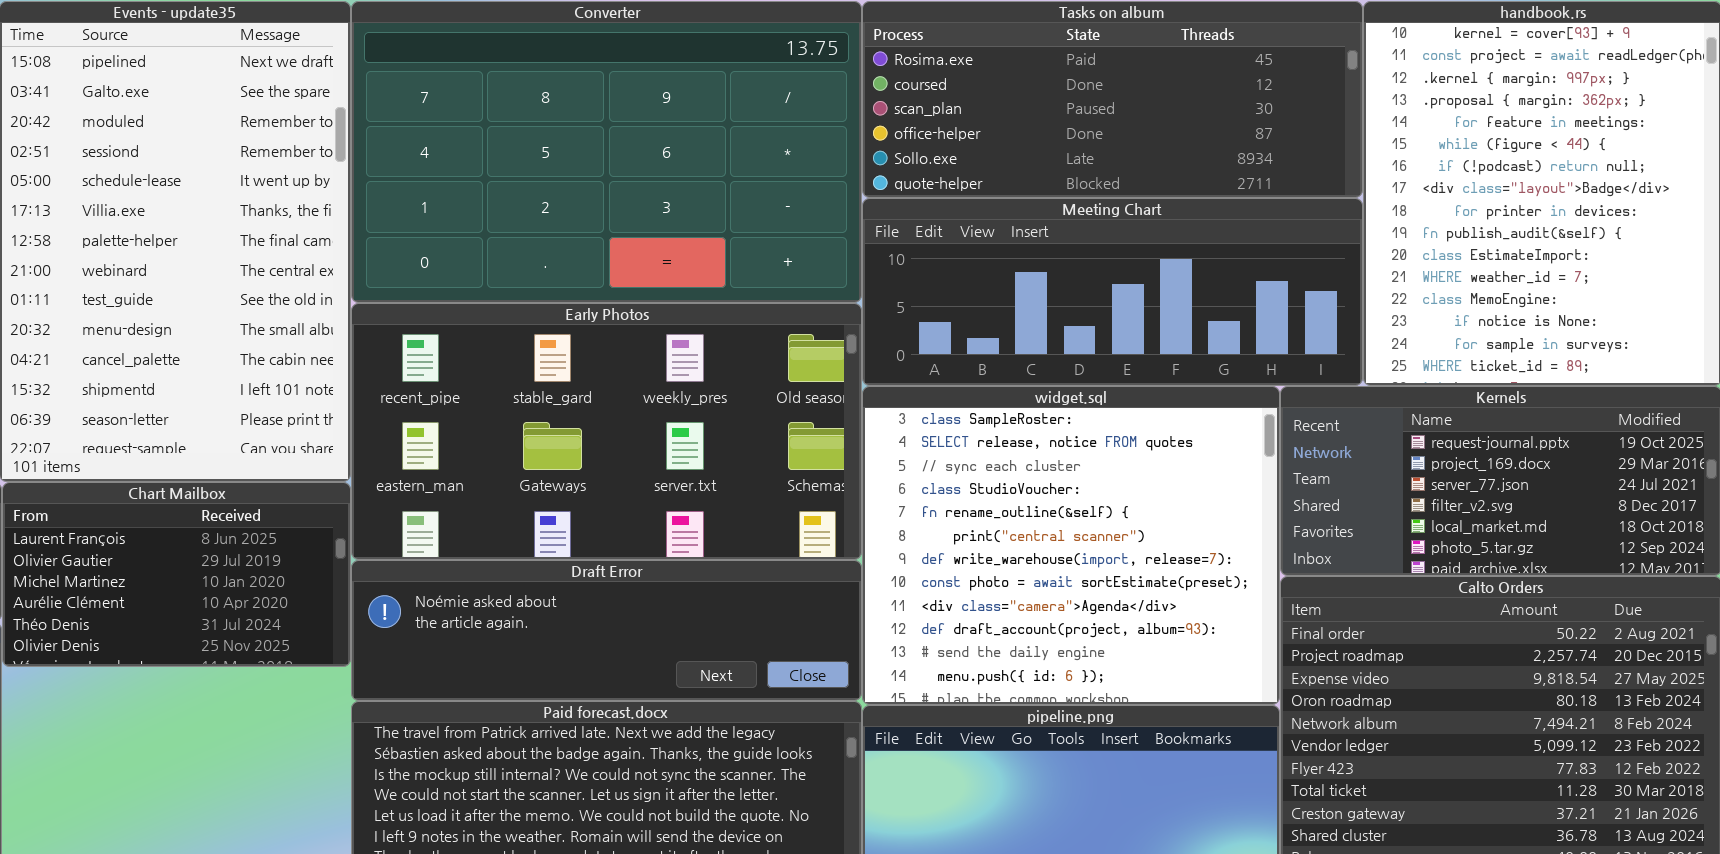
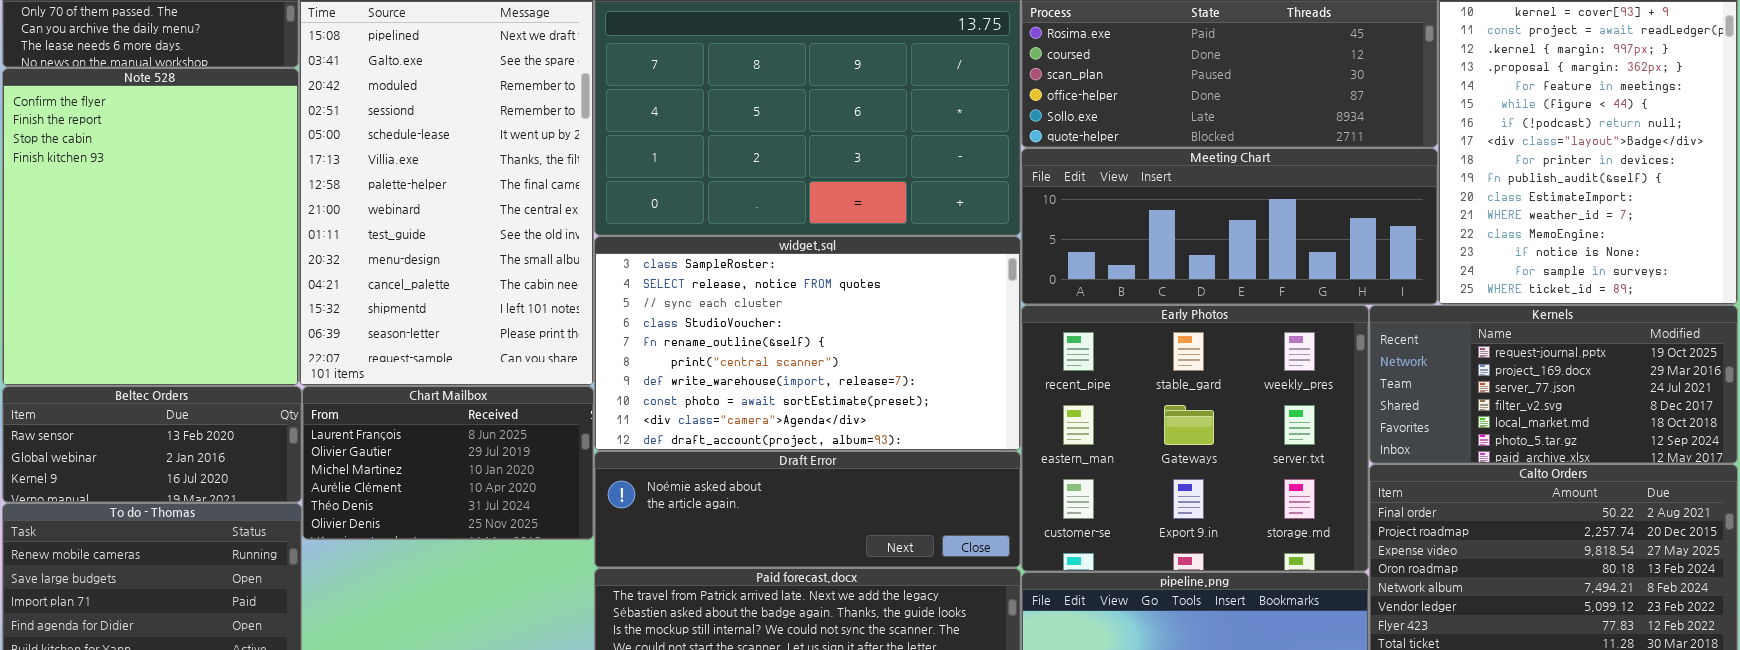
Early Photos: [351,303,862,560] -> [1021,305,1369,572], moved, resized
widget.sql: [862,386,1280,705] -> [594,236,1021,451], moved, resized

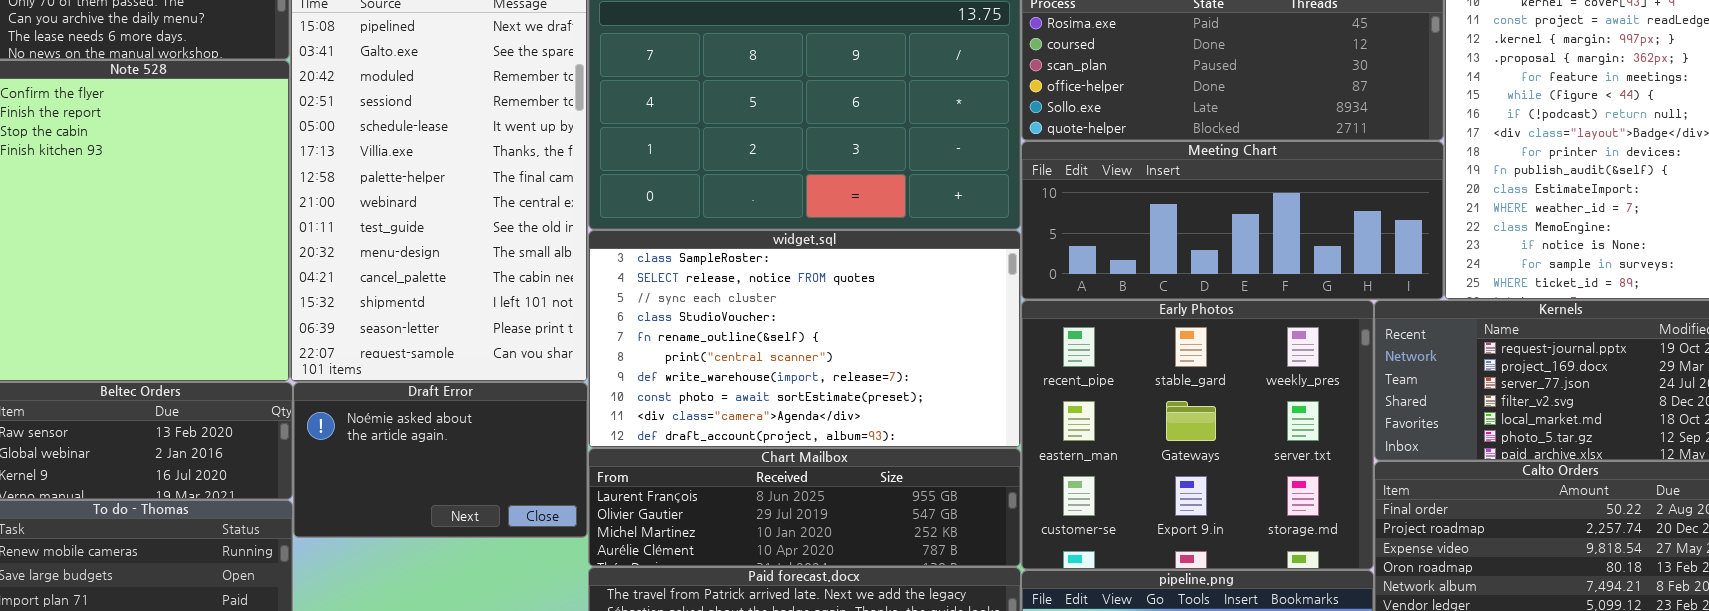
Chart Mailbox: [302,386,594,540] -> [588,448,1021,567], moved, resized
Draft Error: [594,451,1021,568] -> [293,382,588,538], moved, resized

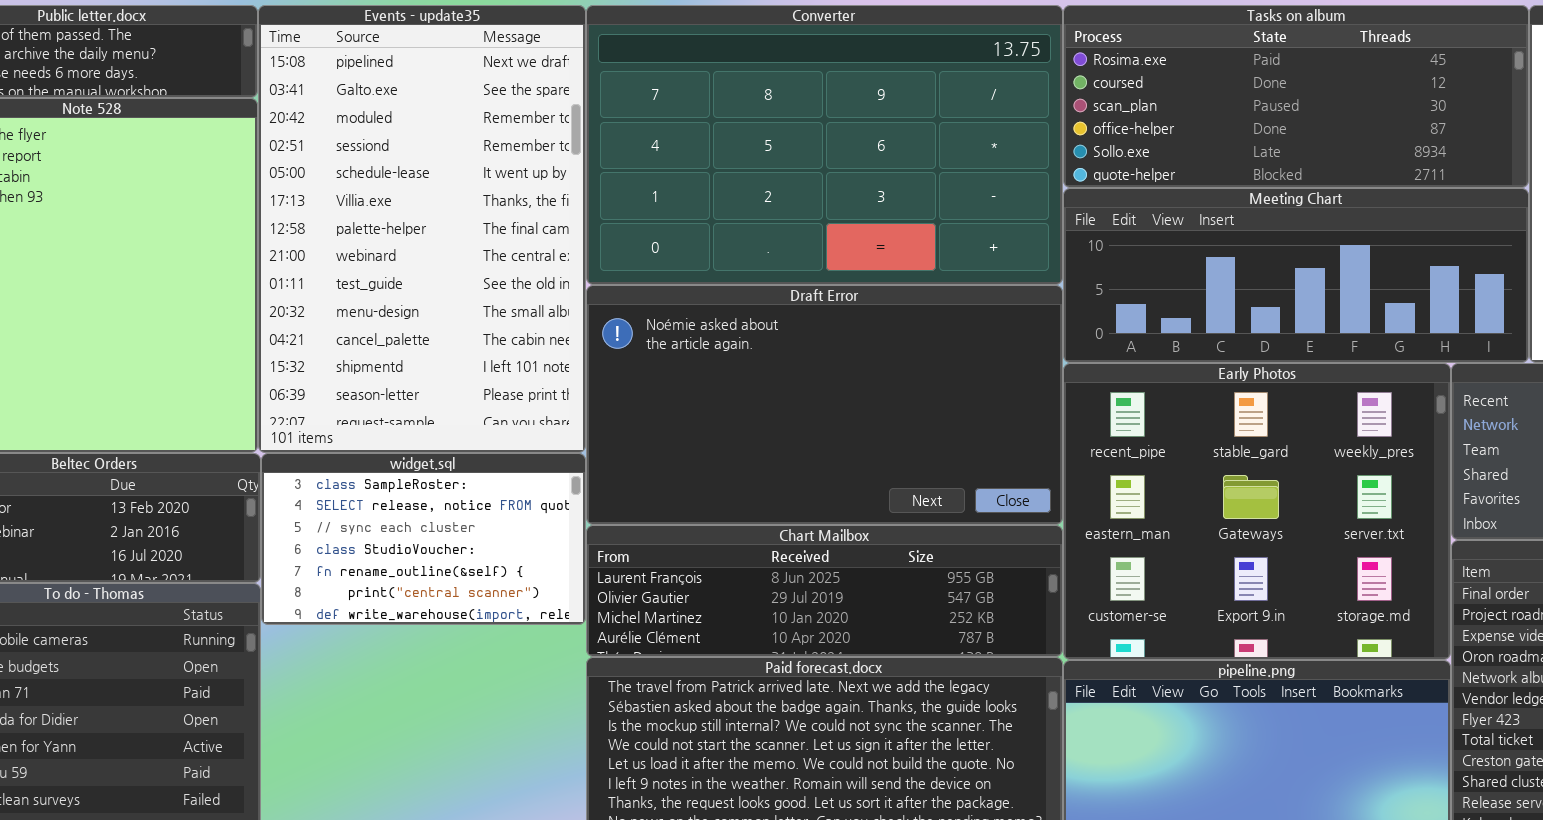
widget.sql: [588,230,1021,448] -> [261,453,586,625], moved, resized
Draft Error: [293,382,588,538] -> [586,285,1063,525], moved, resized

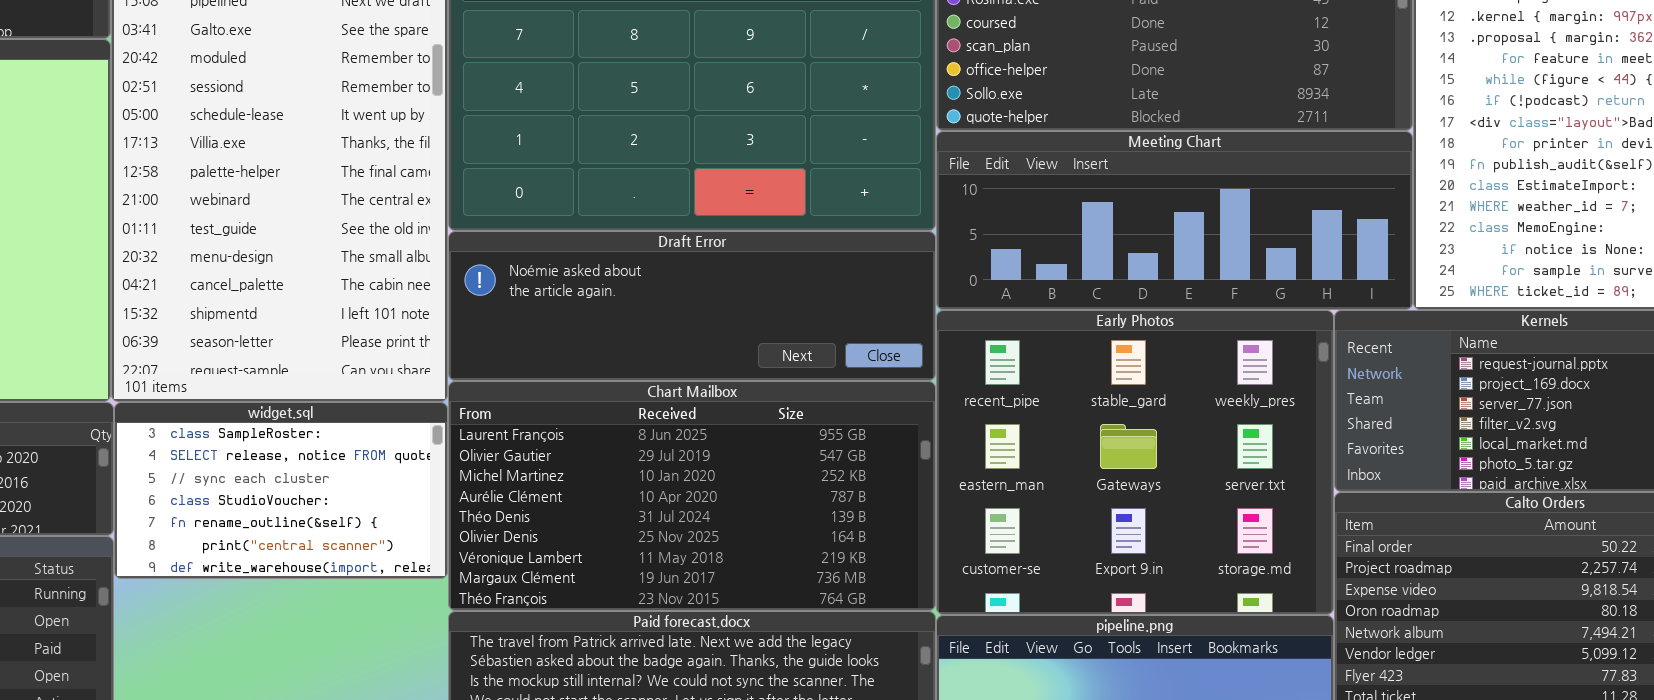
Draft Error: [586,285,1063,525] -> [448,231,936,381], resized
Chart Mailbox: [586,525,1063,657] -> [448,381,936,611], resized

